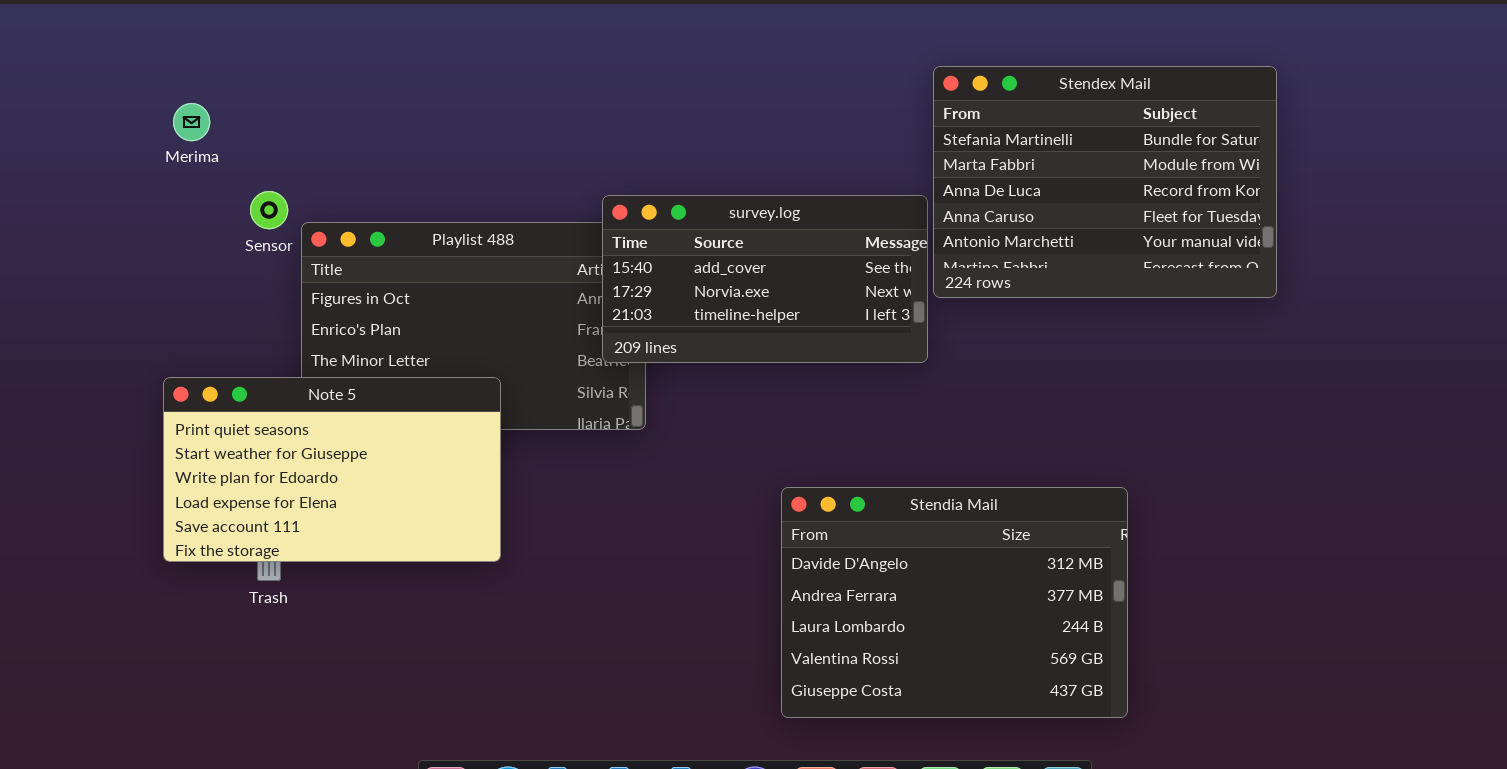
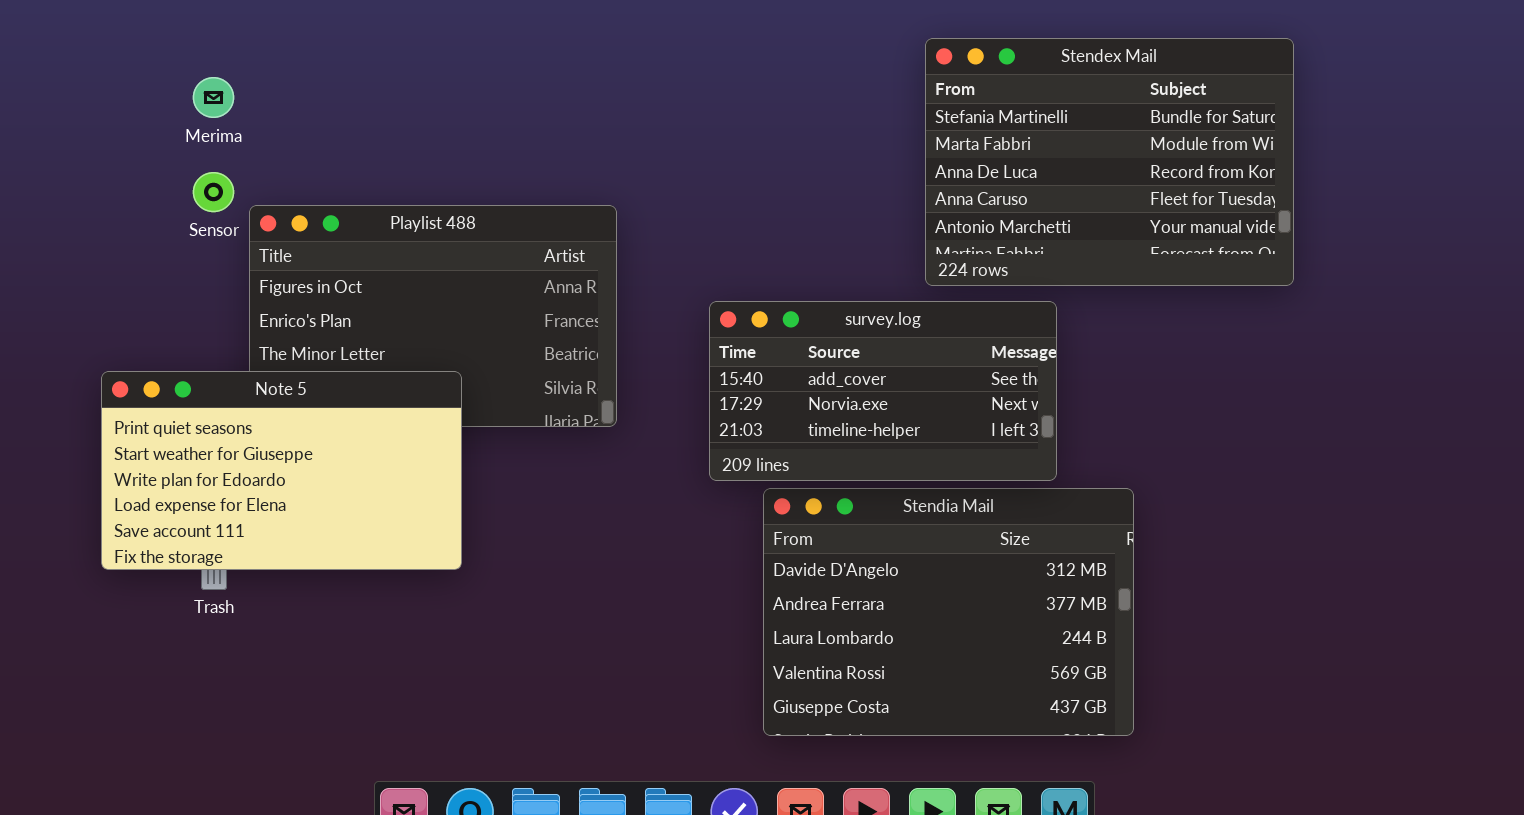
Merima: [173,103,210,141] -> [193,77,234,118], moved
survey.log: [602,195,928,363] -> [709,301,1057,481], moved

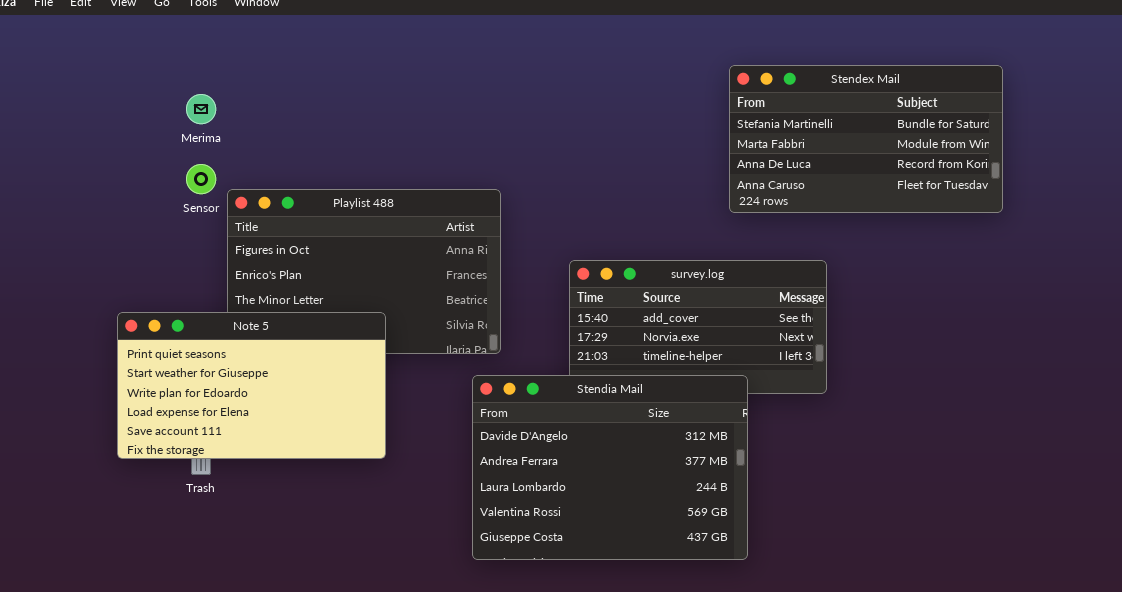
Stendex Mail: [925,38,1294,286] -> [729,65,1003,213], resized
Stendia Mail: [763,488,1134,736] -> [472,375,748,560], moved

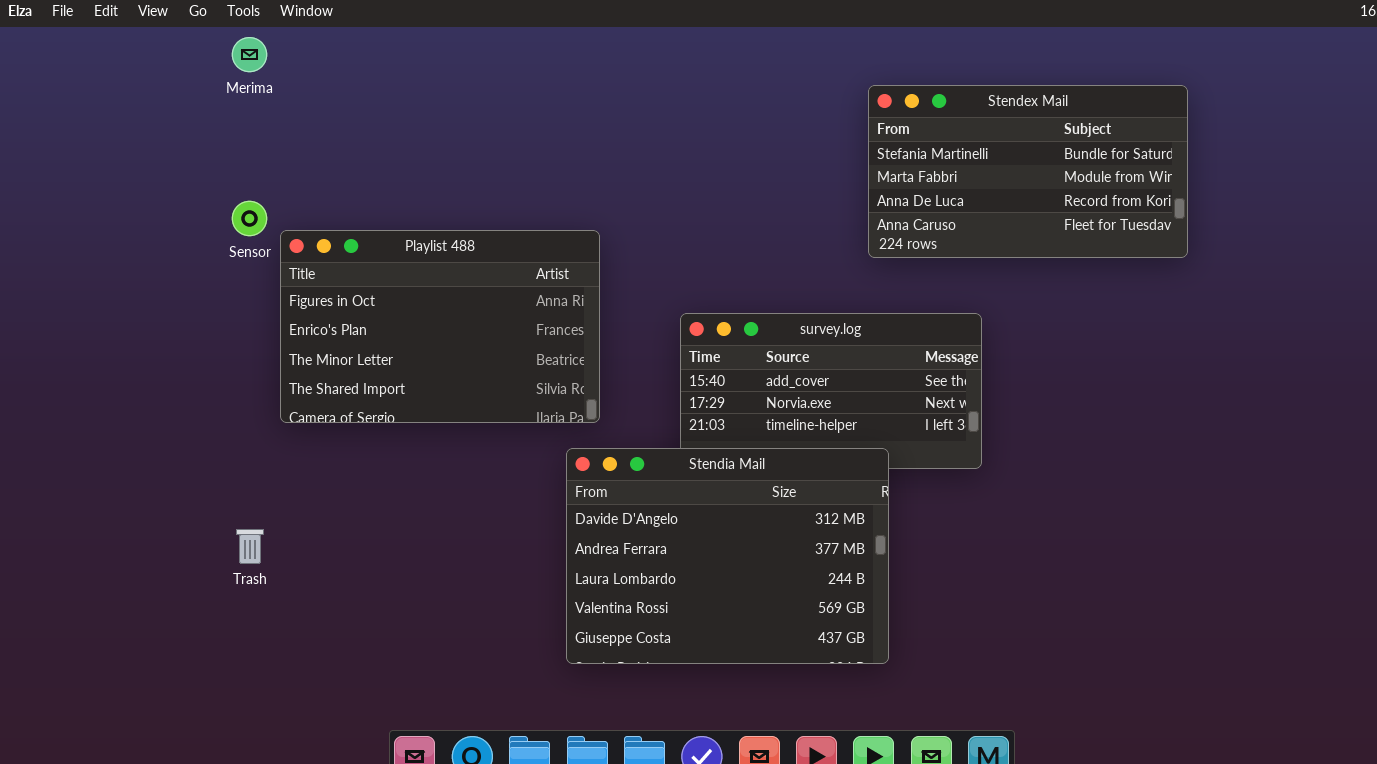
Merima: [186,94,216,124] -> [232,37,267,72], moved
Note 5: [117,312,386,459] -> none, closed

